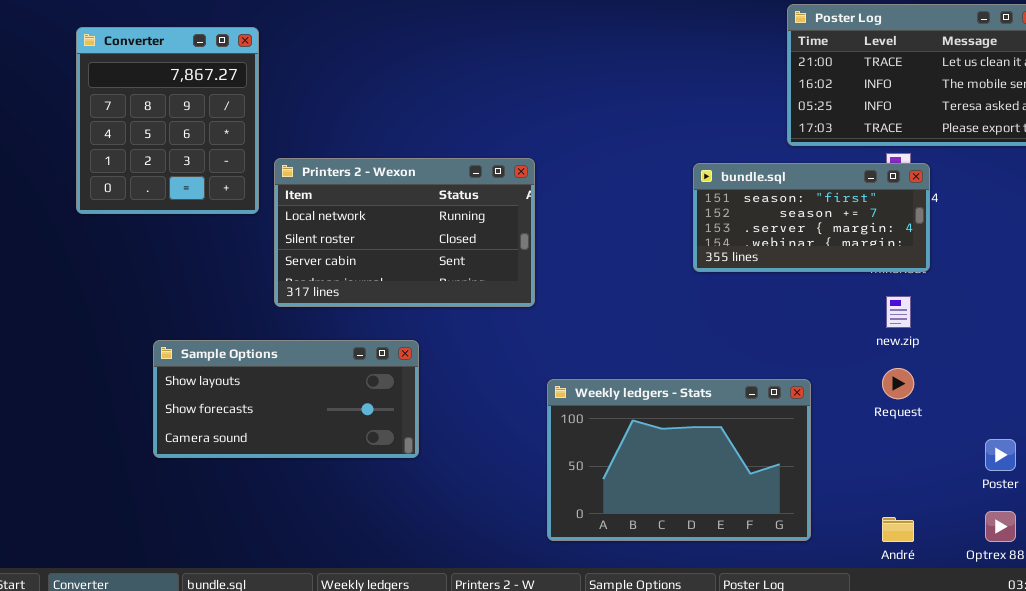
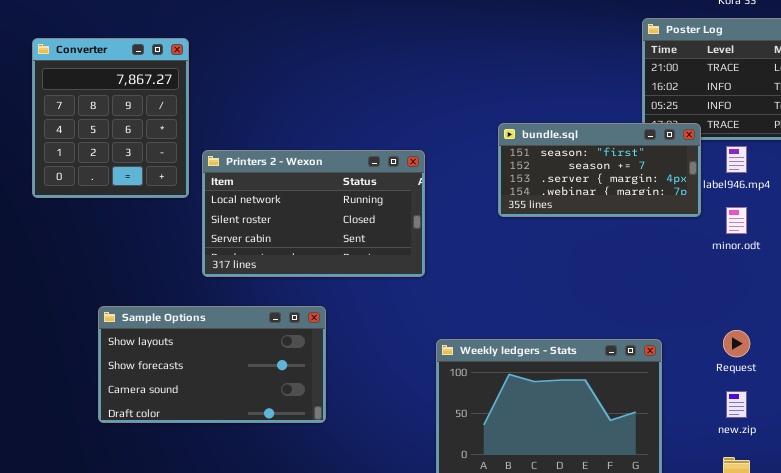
bundle.sql: [693,163,930,272] -> [498,123,701,217], moved
new.zip: [886,296,911,328] -> [726,391,747,418], moved
Sample Options: [153,340,419,458] -> [98,306,326,423], resized

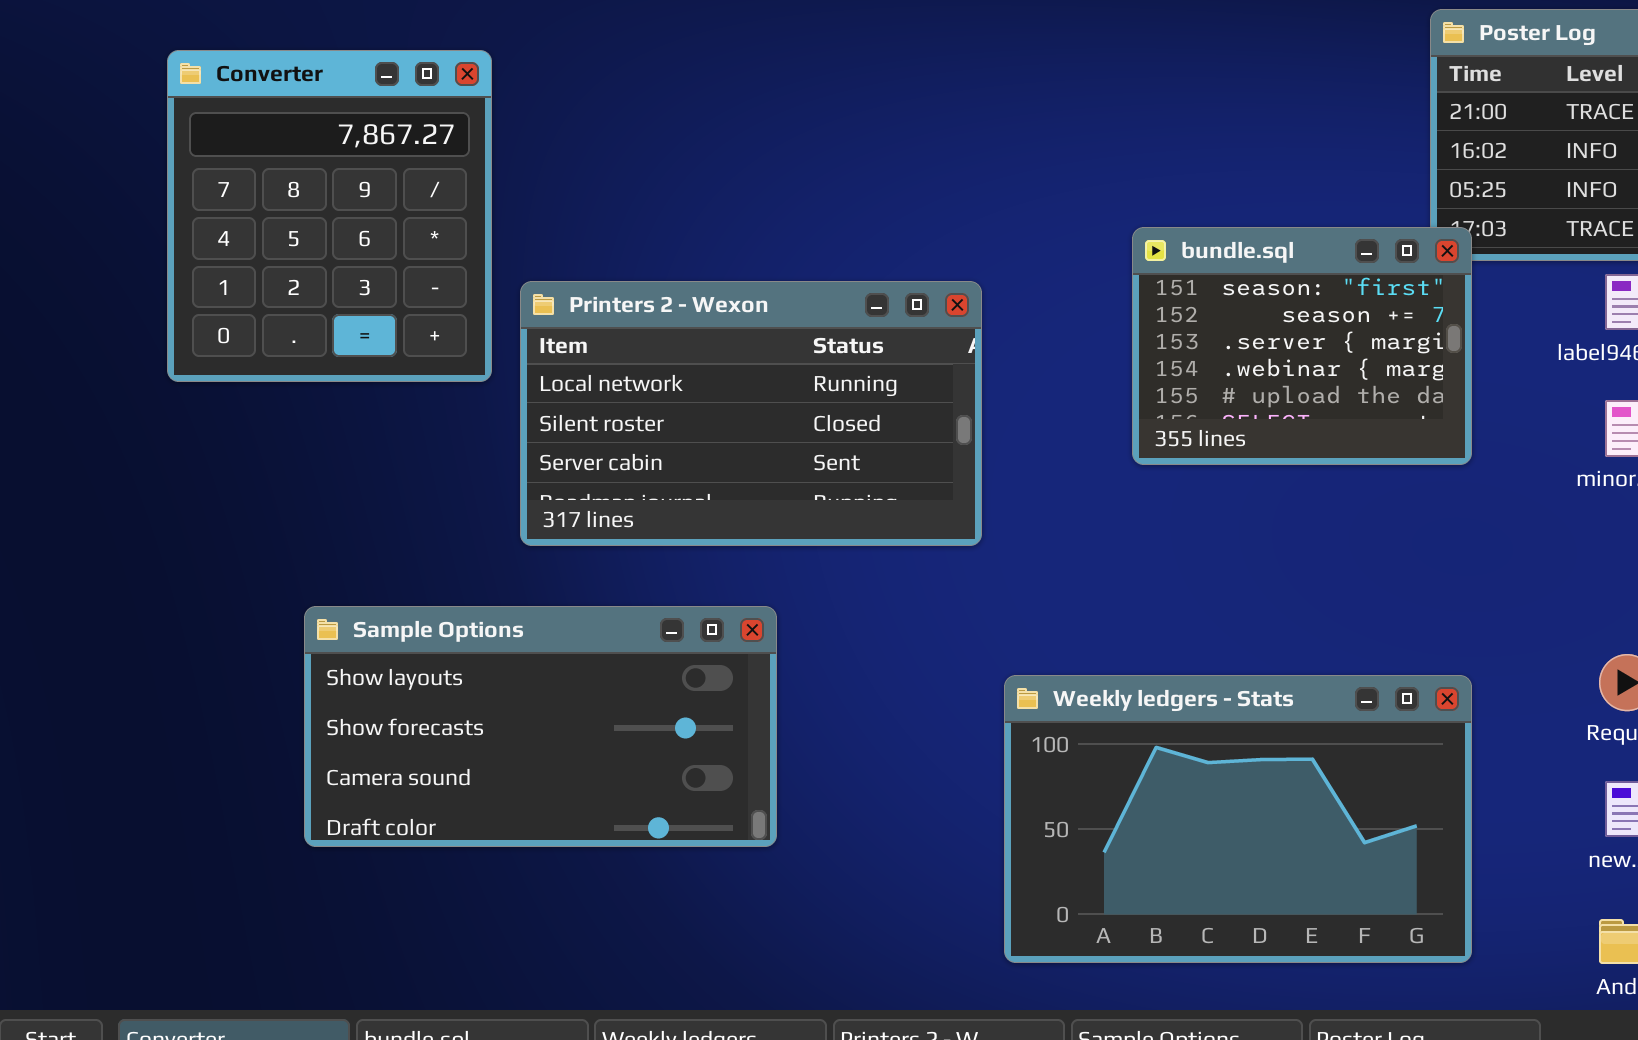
bundle.sql: [498,123,701,217] -> [1132,227,1472,465], resized

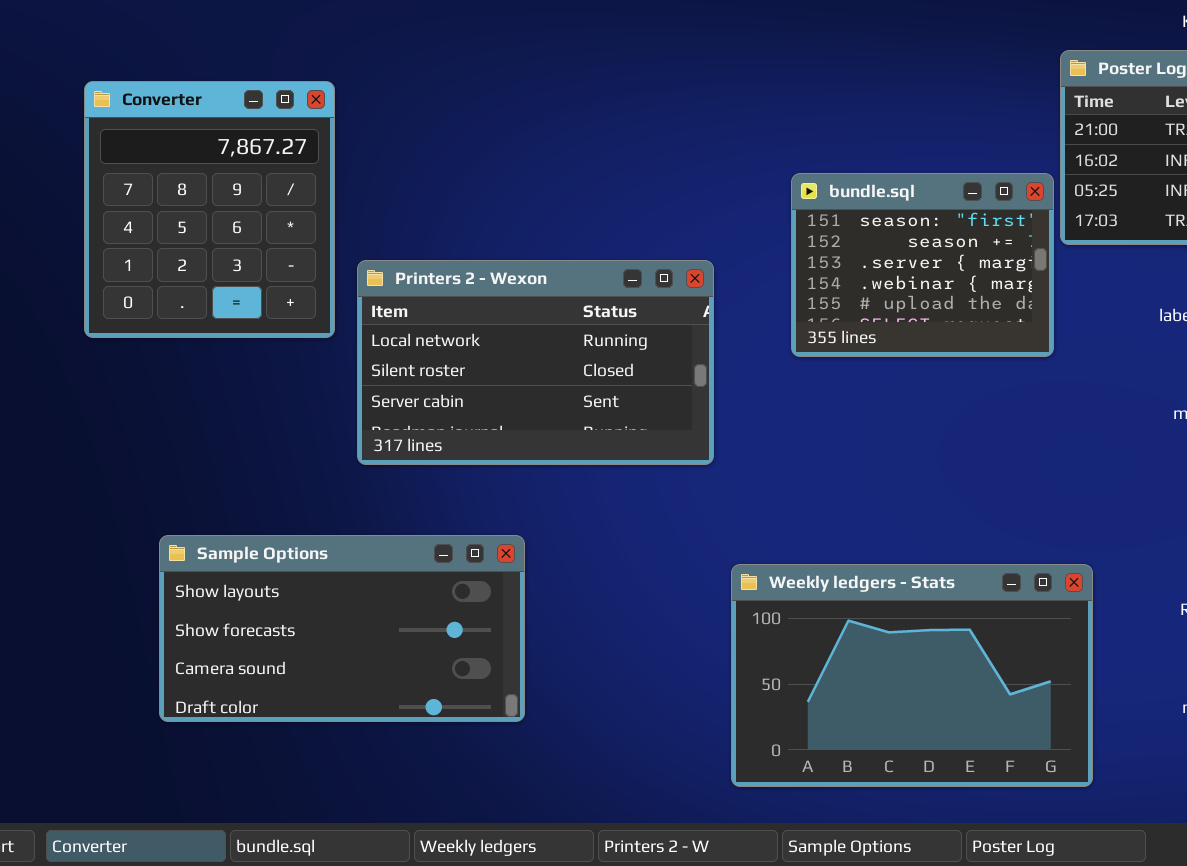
bundle.sql: [1132,227,1472,465] -> [791,173,1054,357], moved
Sample Options: [304,606,777,847] -> [159,535,525,722], moved

